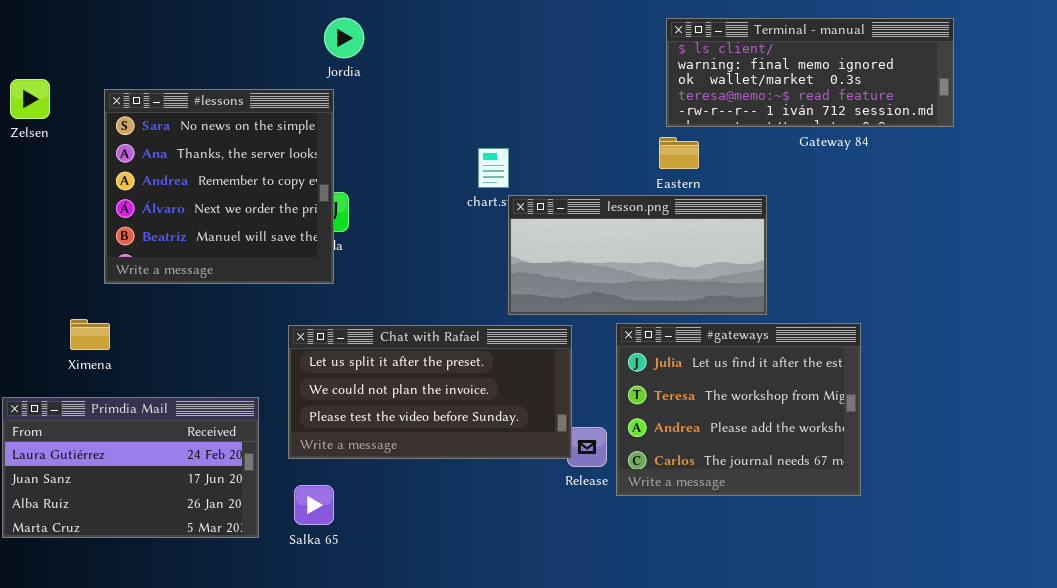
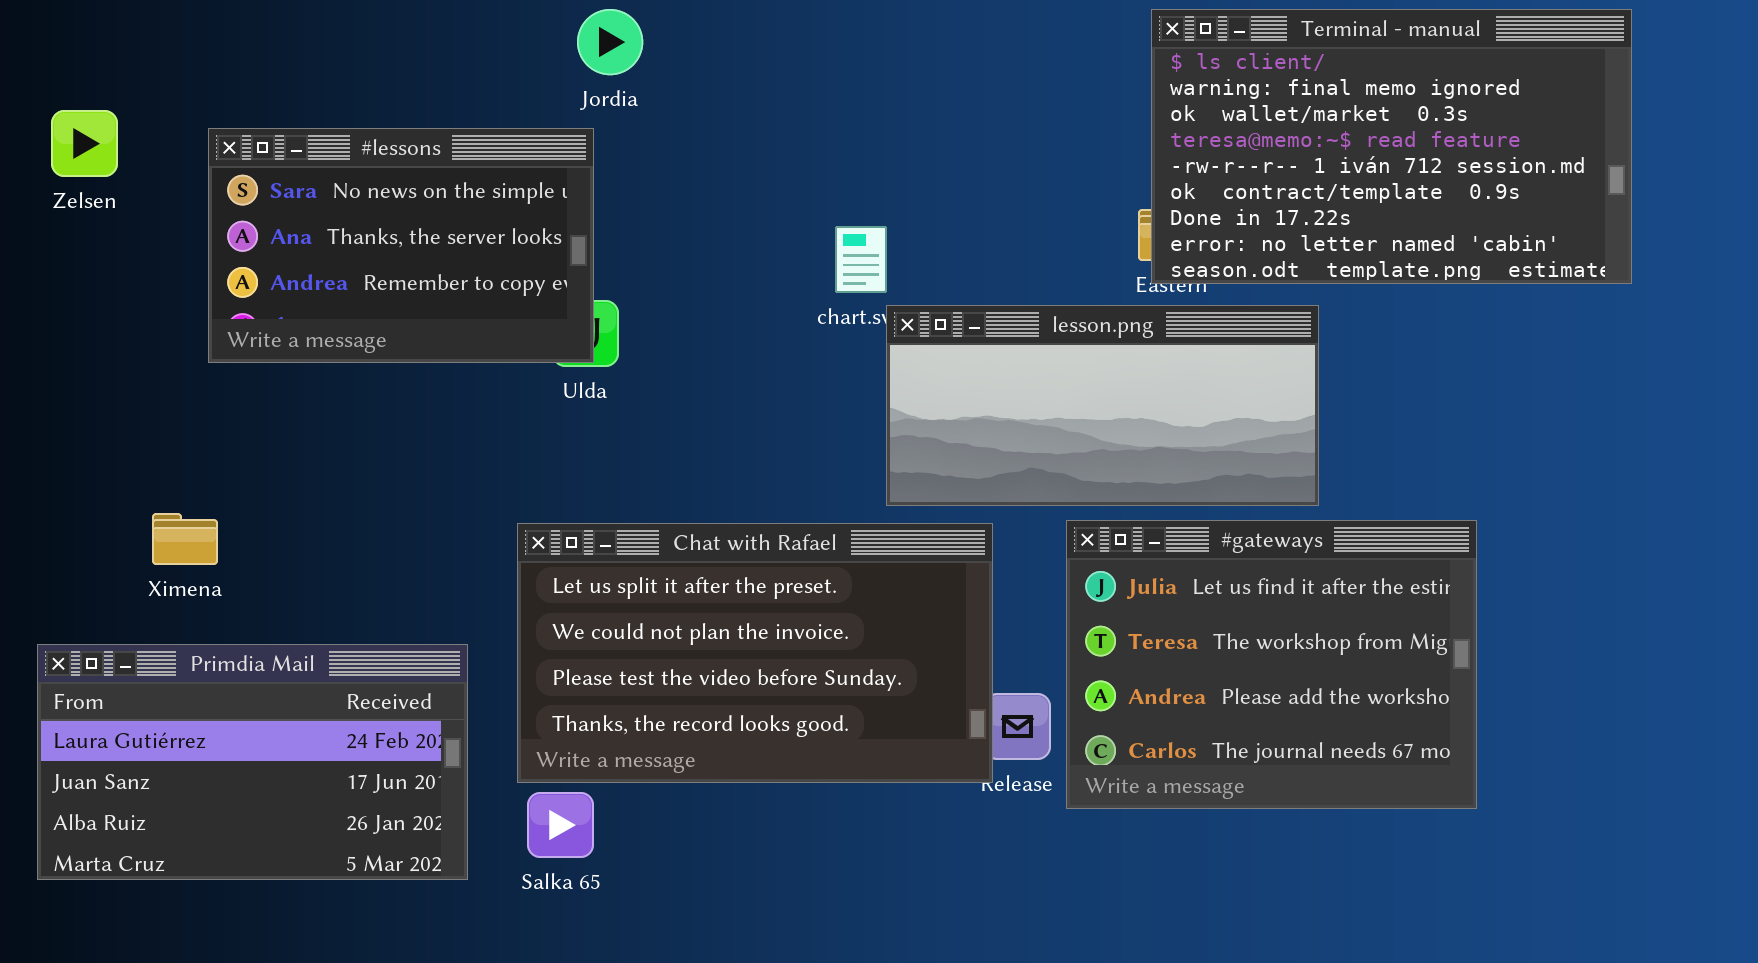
Terminal - manual: [666,18,954,127] -> [1151,9,1632,284], resized
#lessons: [104,89,334,284] -> [208,128,594,363], resized
Chat with Rafael: [288,325,572,459] -> [517,523,993,783], resized

